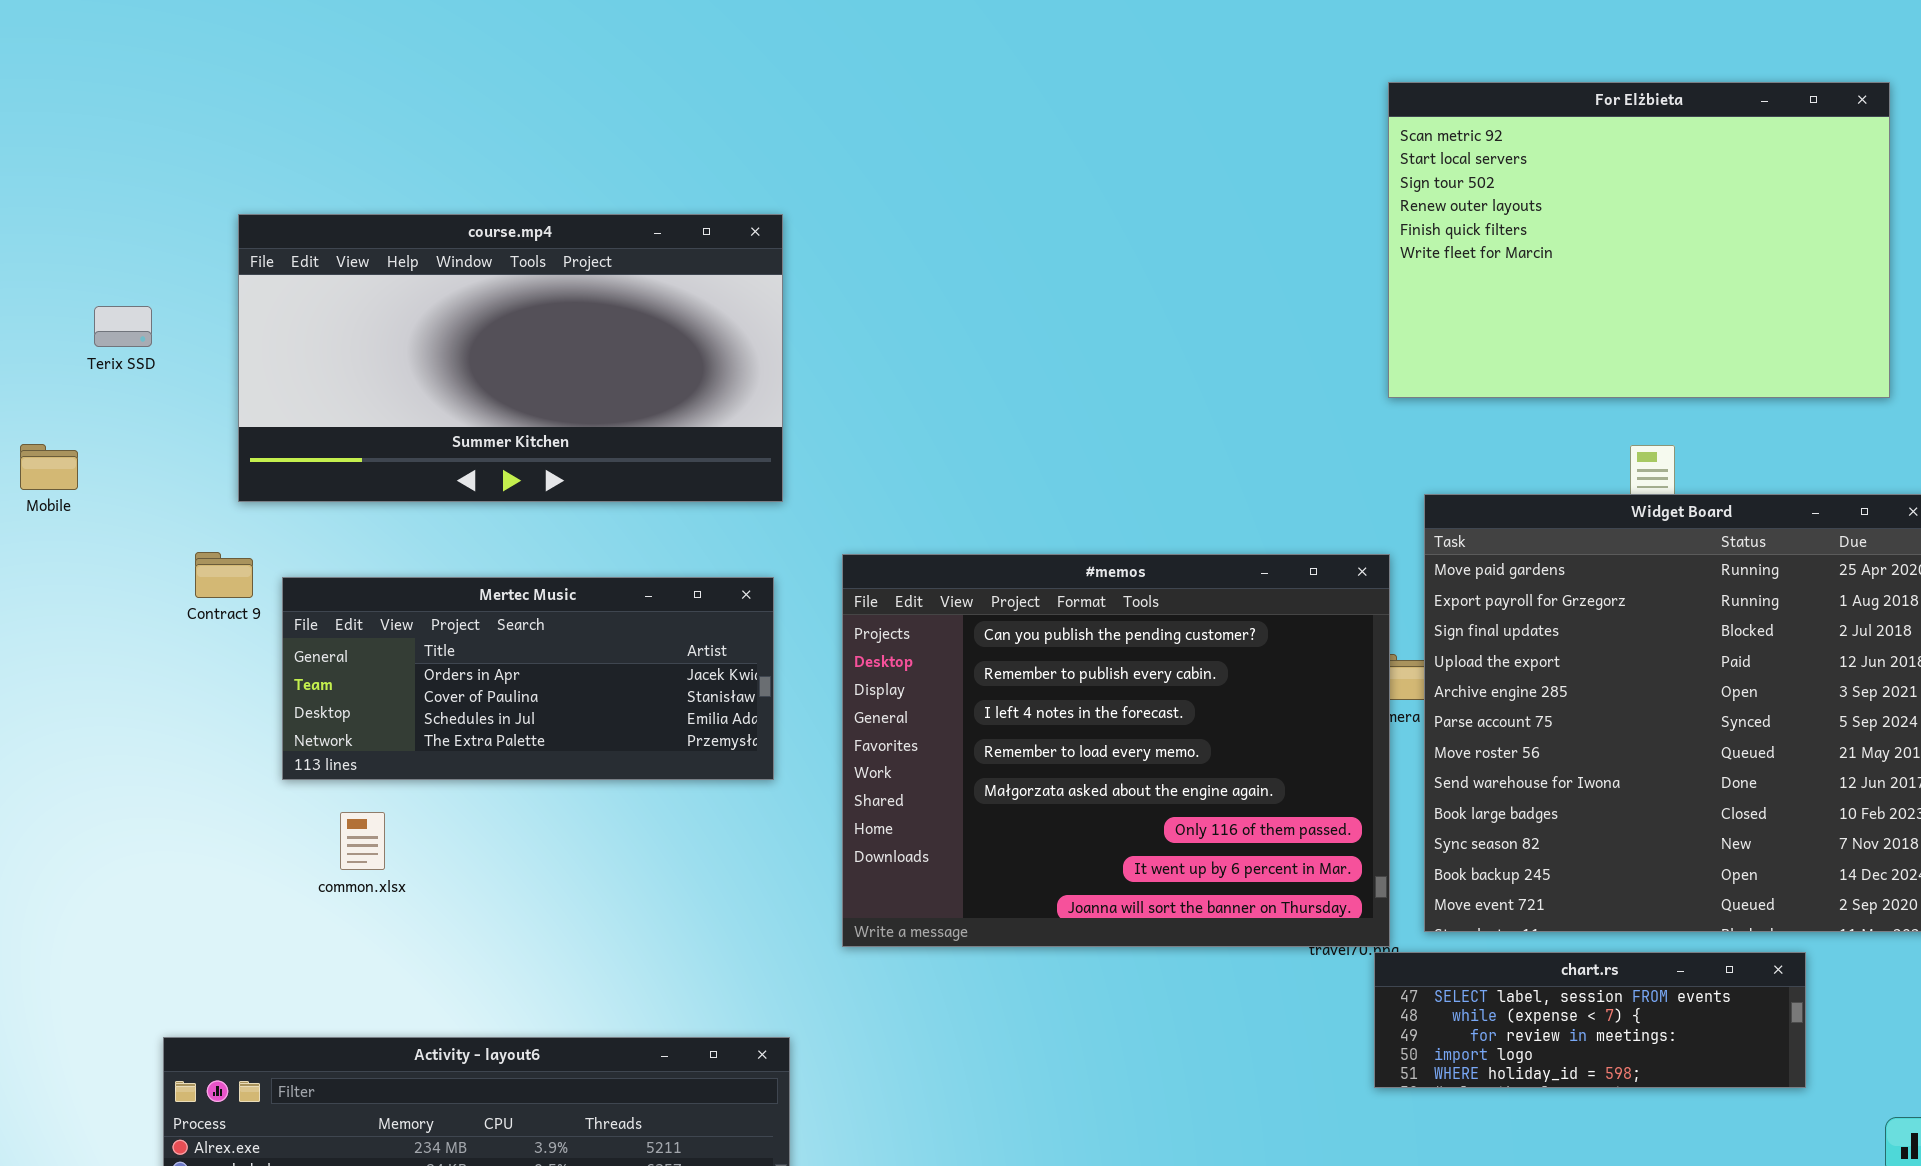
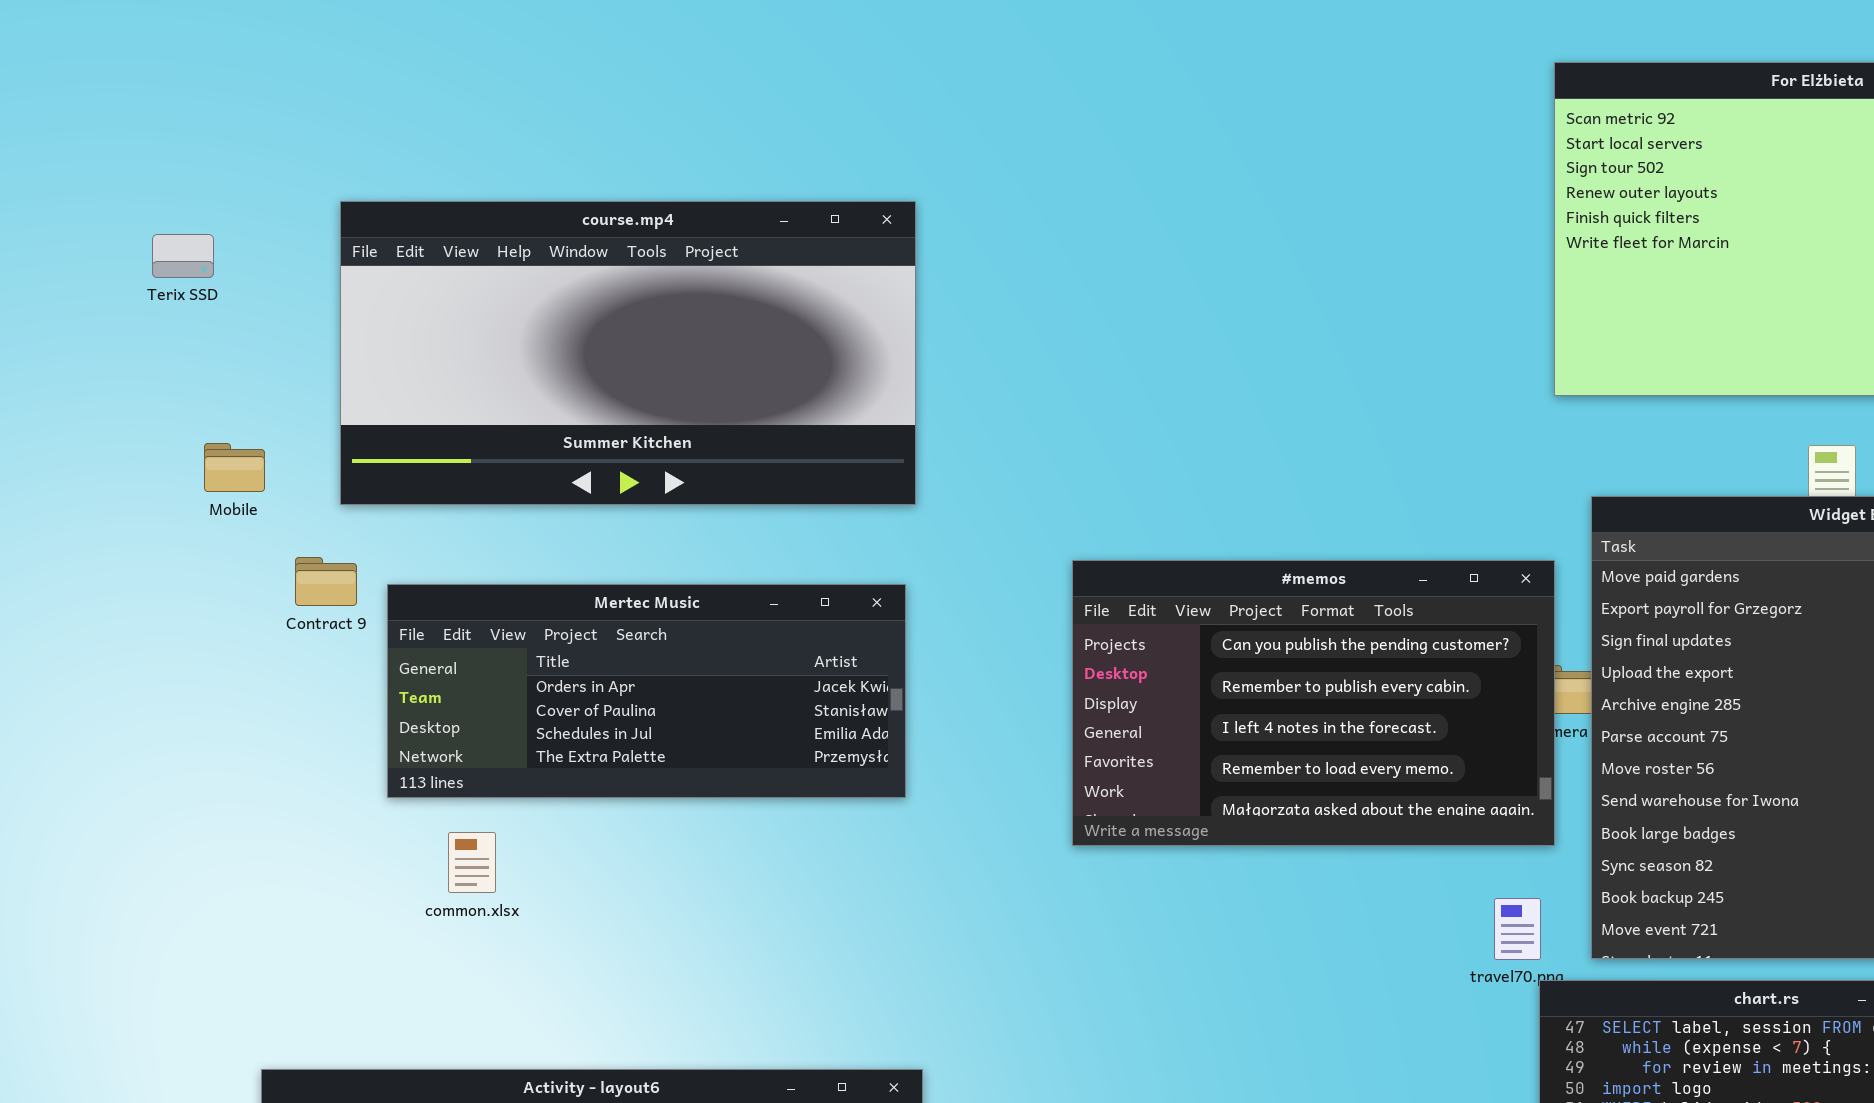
Terix SSD: [94,306,152,347] -> [152,234,214,278], moved
Mobile: [20,444,78,490] -> [204,443,265,492], moved
#memos: [842,554,1390,947] -> [1072,560,1555,846], resized

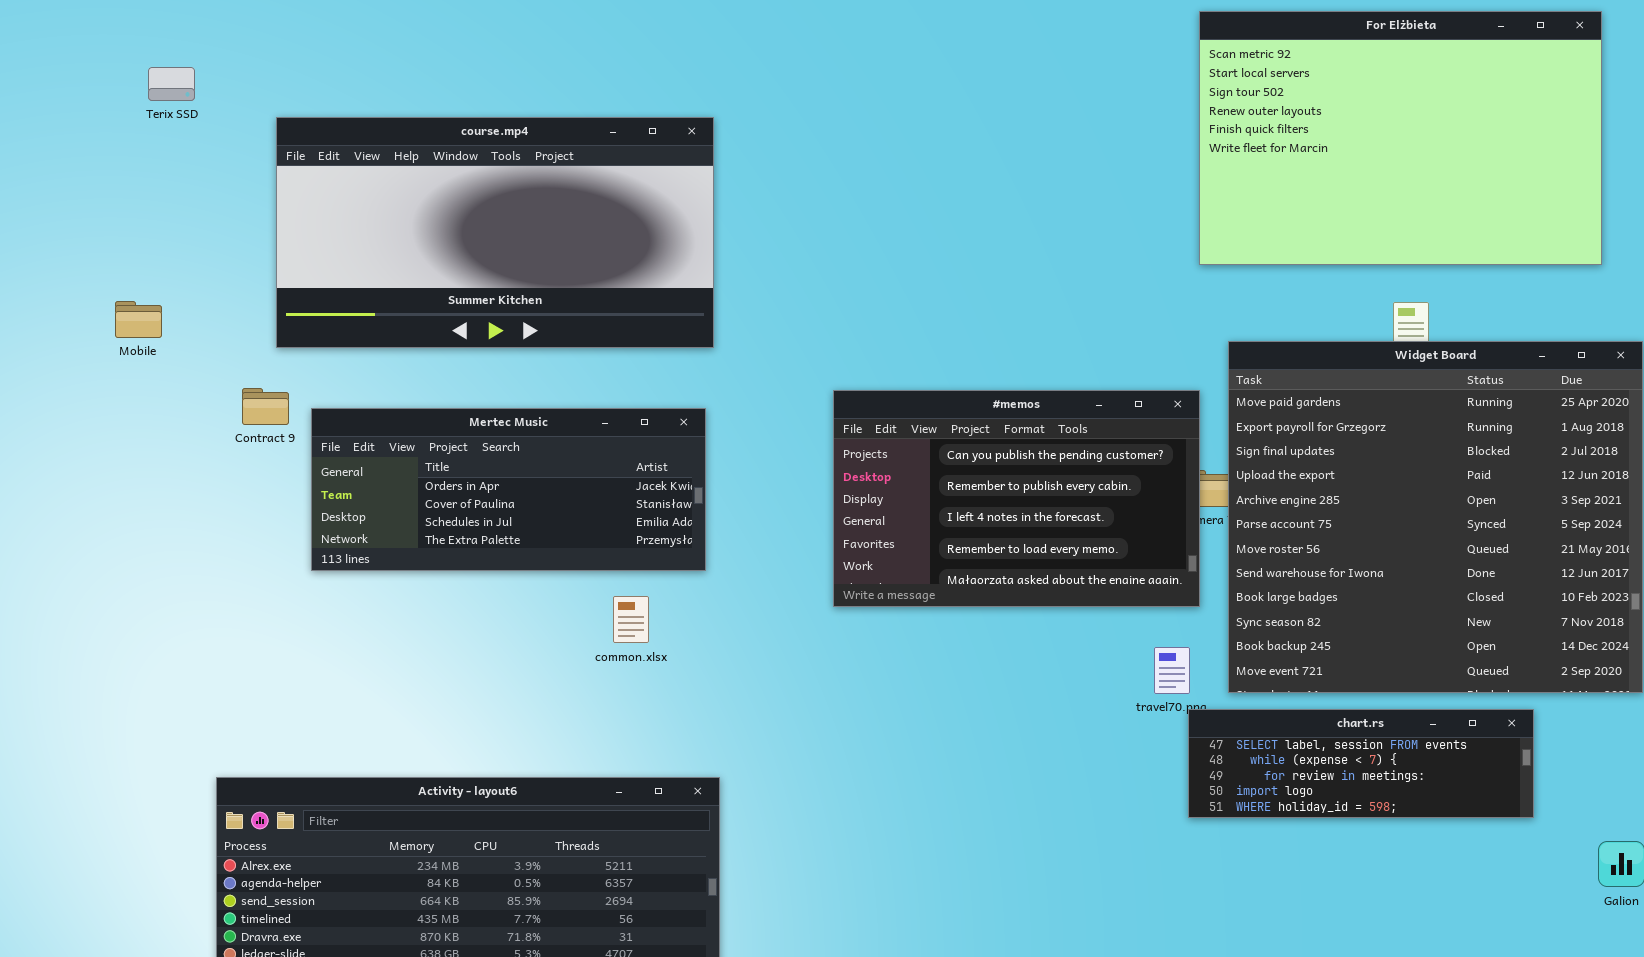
Terix SSD: [152,234,214,278] -> [148,67,195,101], moved
Mobile: [204,443,265,492] -> [115,301,162,338], moved
common.xlsx: [448,832,496,893] -> [613,596,649,643], moved

